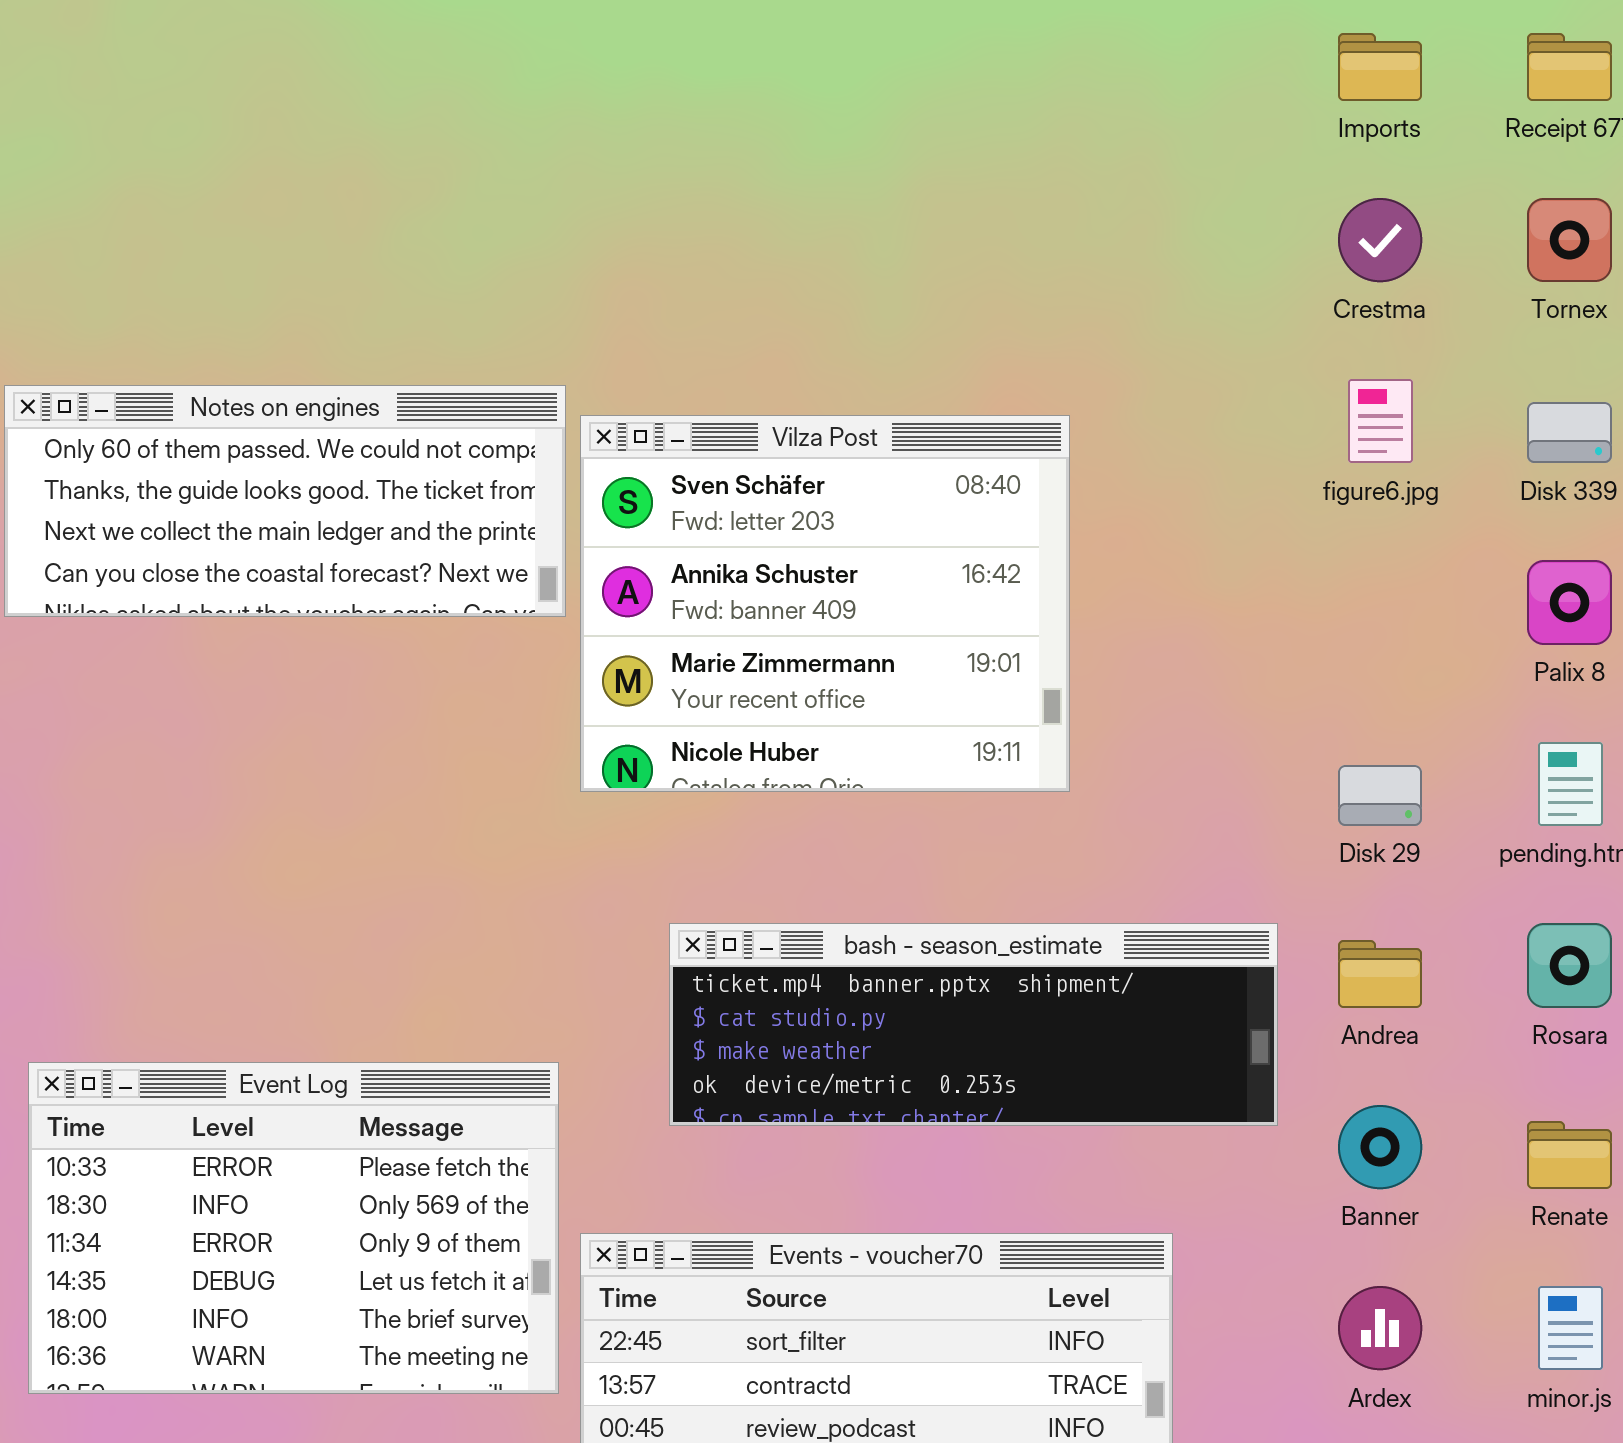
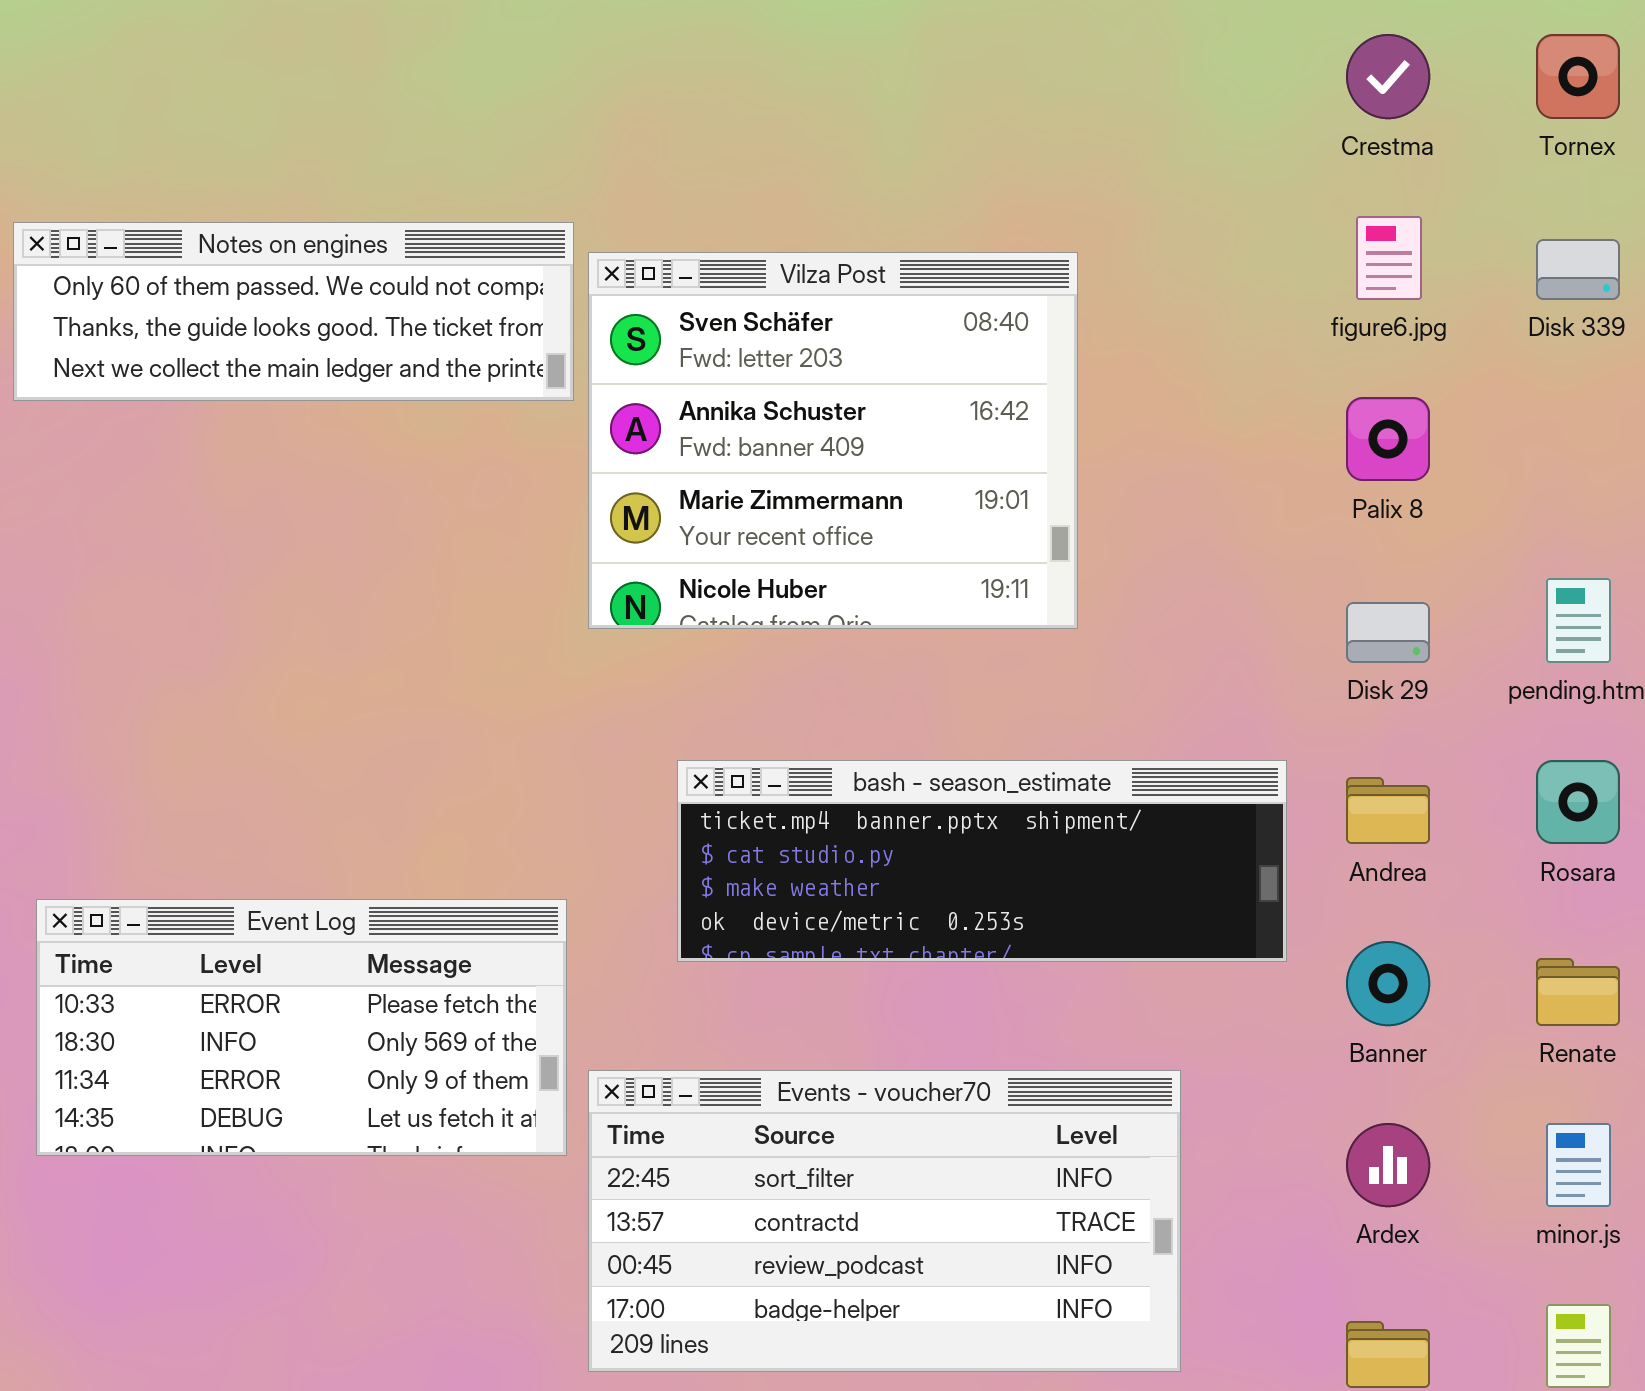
Notes on engines: [4,385,566,617] -> [13,222,574,401], resized
Palix 8: [1527,560,1612,645] -> [1346,397,1430,481], moved
Event Log: [28,1062,559,1394] -> [36,899,567,1156], resized

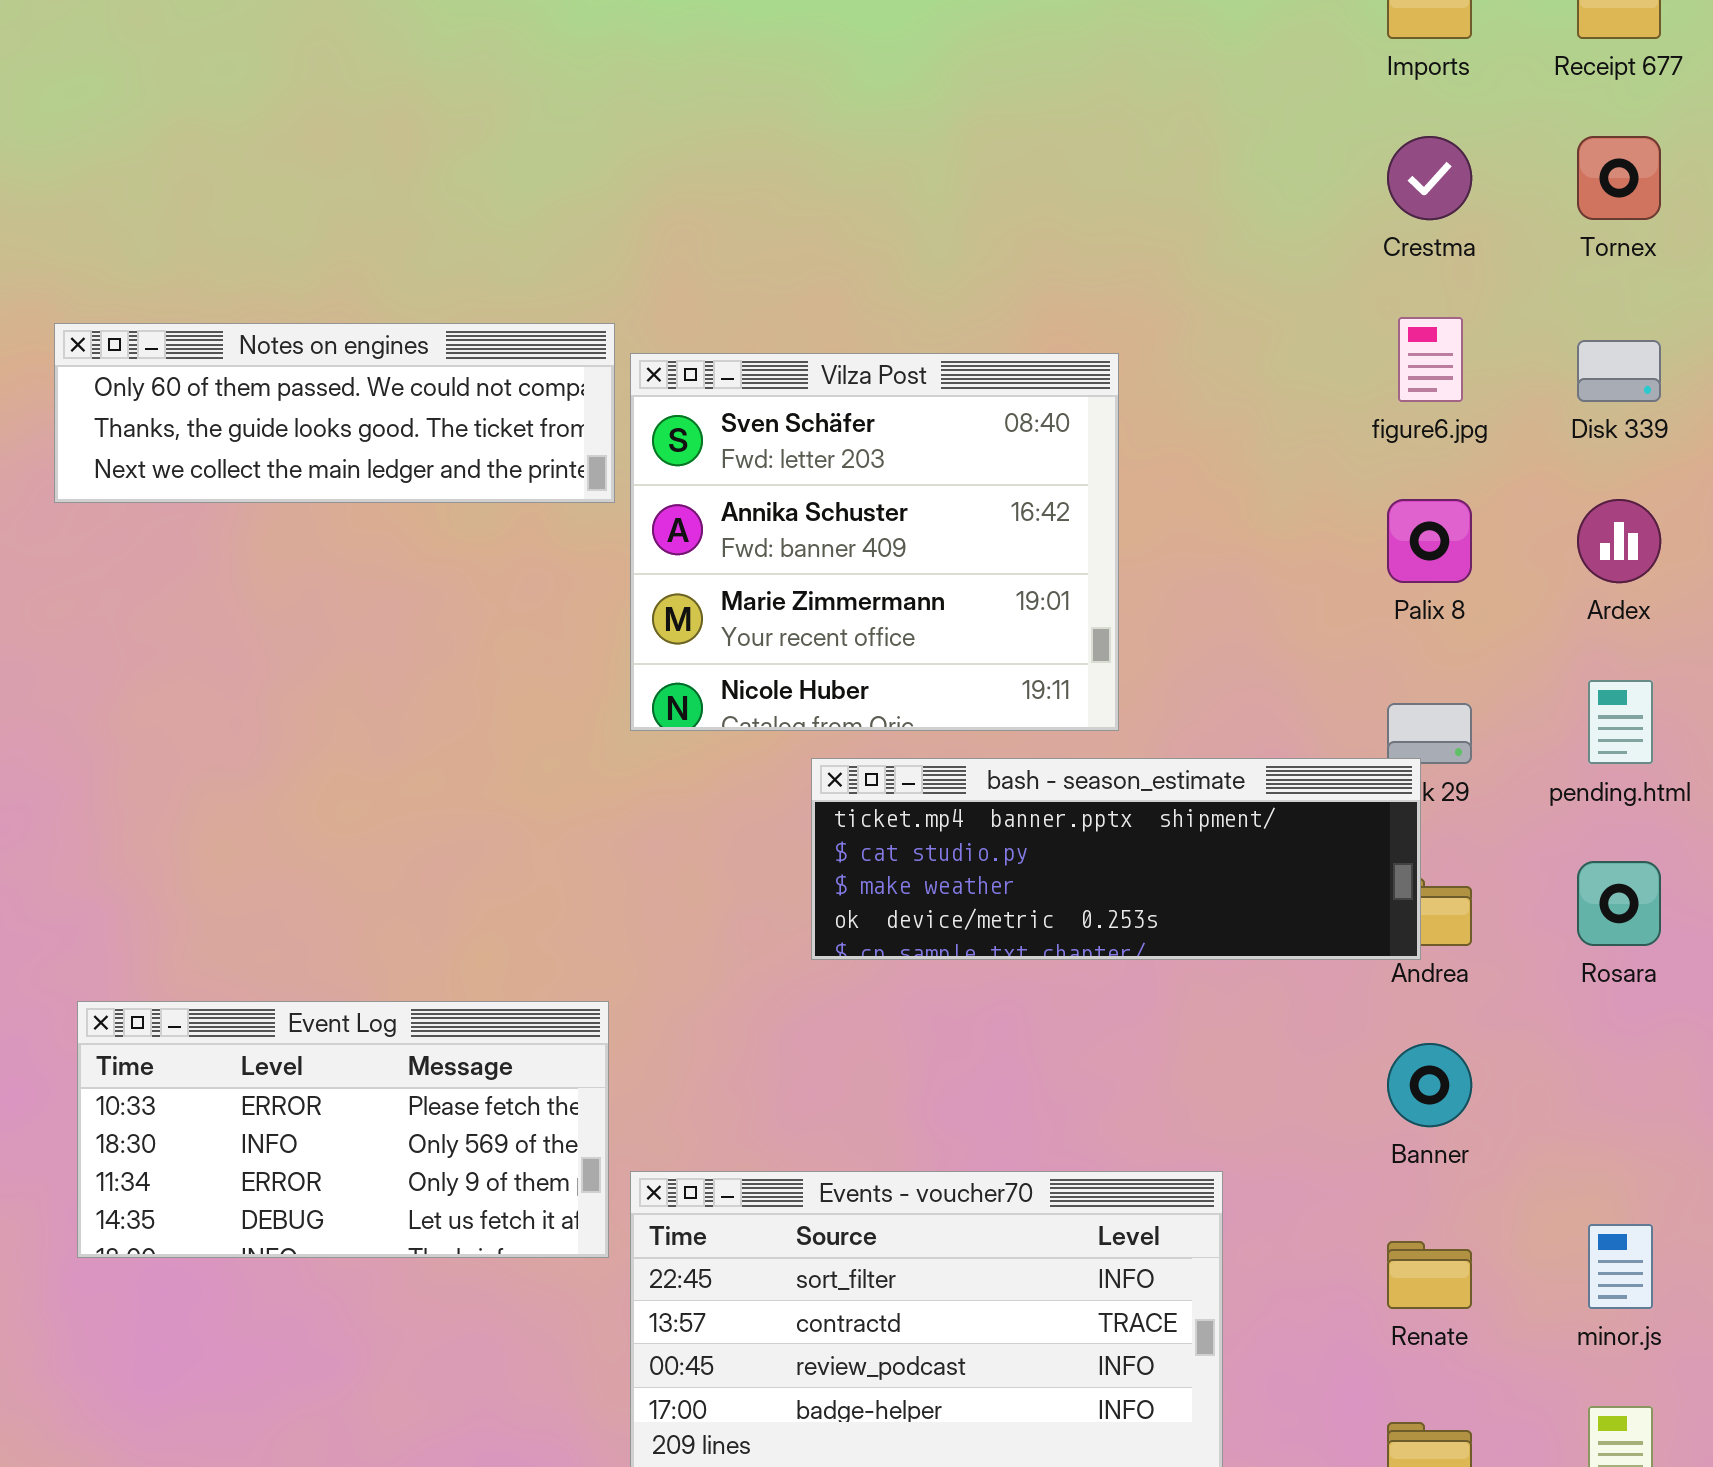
bash - season_estimate: [677,760,1287,962] -> [811,758,1421,960], moved
Renate: [1536,958,1620,1026] -> [1387,1241,1472,1309], moved
Ardex: [1346,1123,1430,1207] -> [1577,499,1661,583], moved

